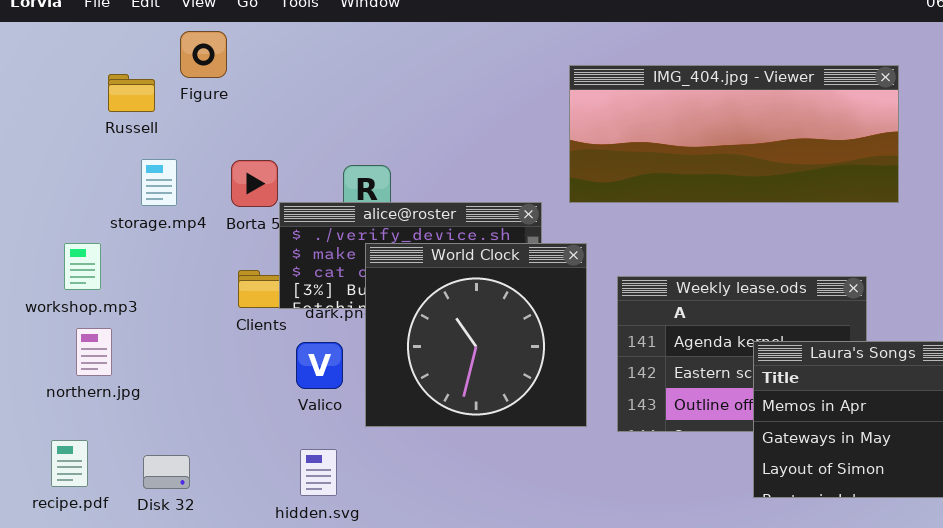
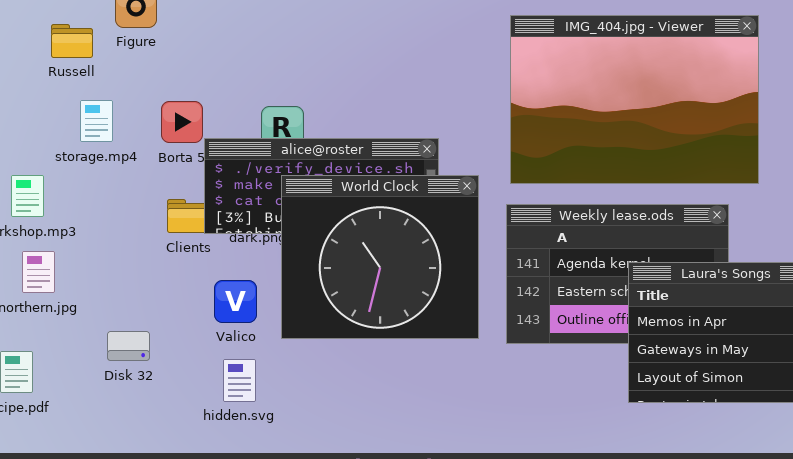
IMG_404.jpg - Viewer: [569,65,899,203] -> [510,15,759,184], resized
Valico: [296,342,343,389] -> [214,280,257,323], moved
Disk 32: [143,455,190,489] -> [107,331,150,361], moved

